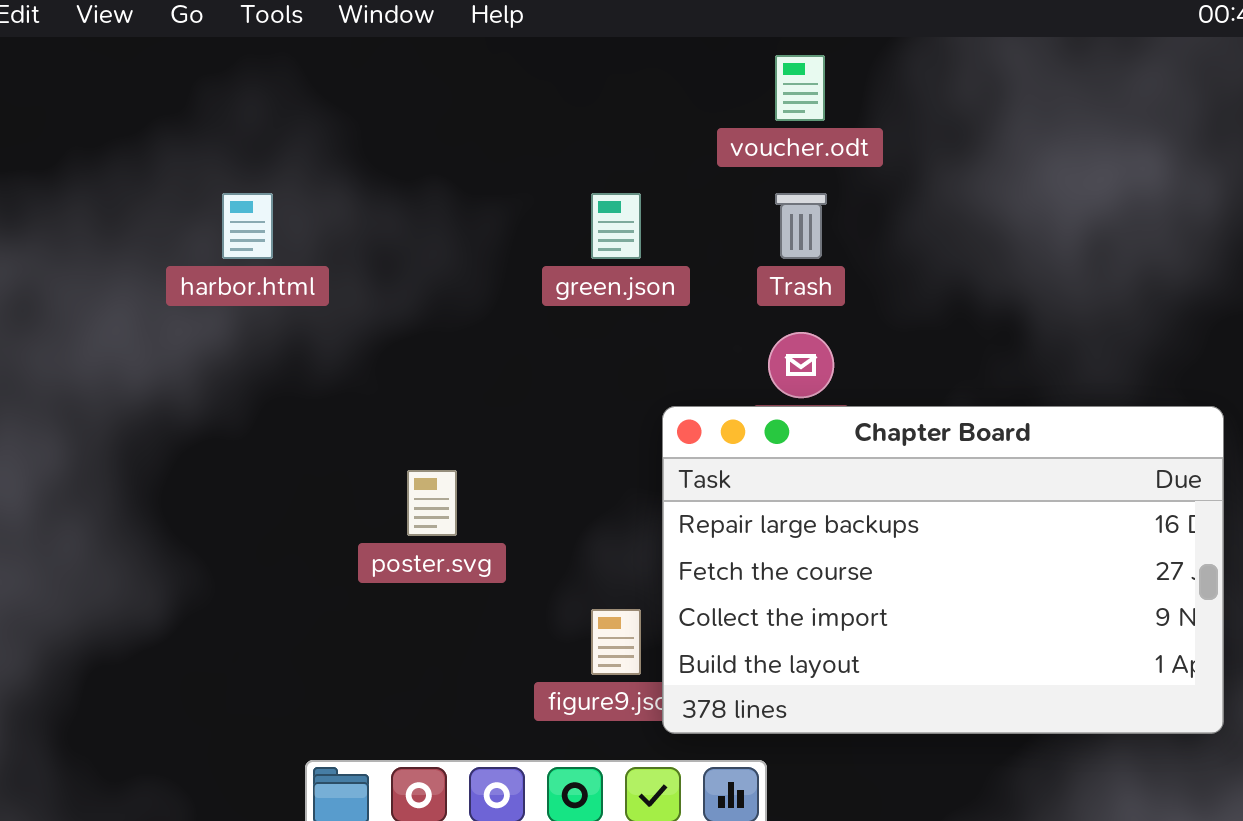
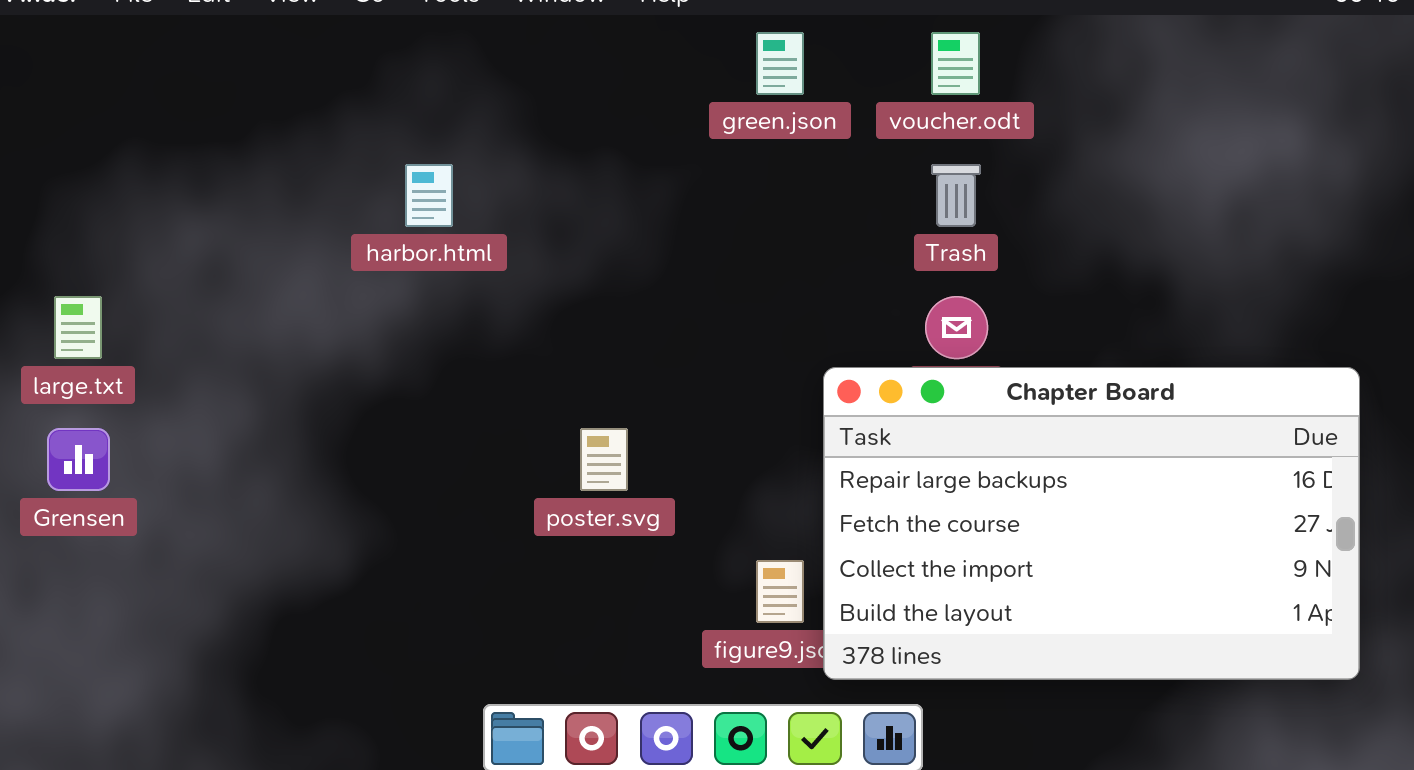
green.json: [591,193,641,259] -> [756,32,804,95], moved

